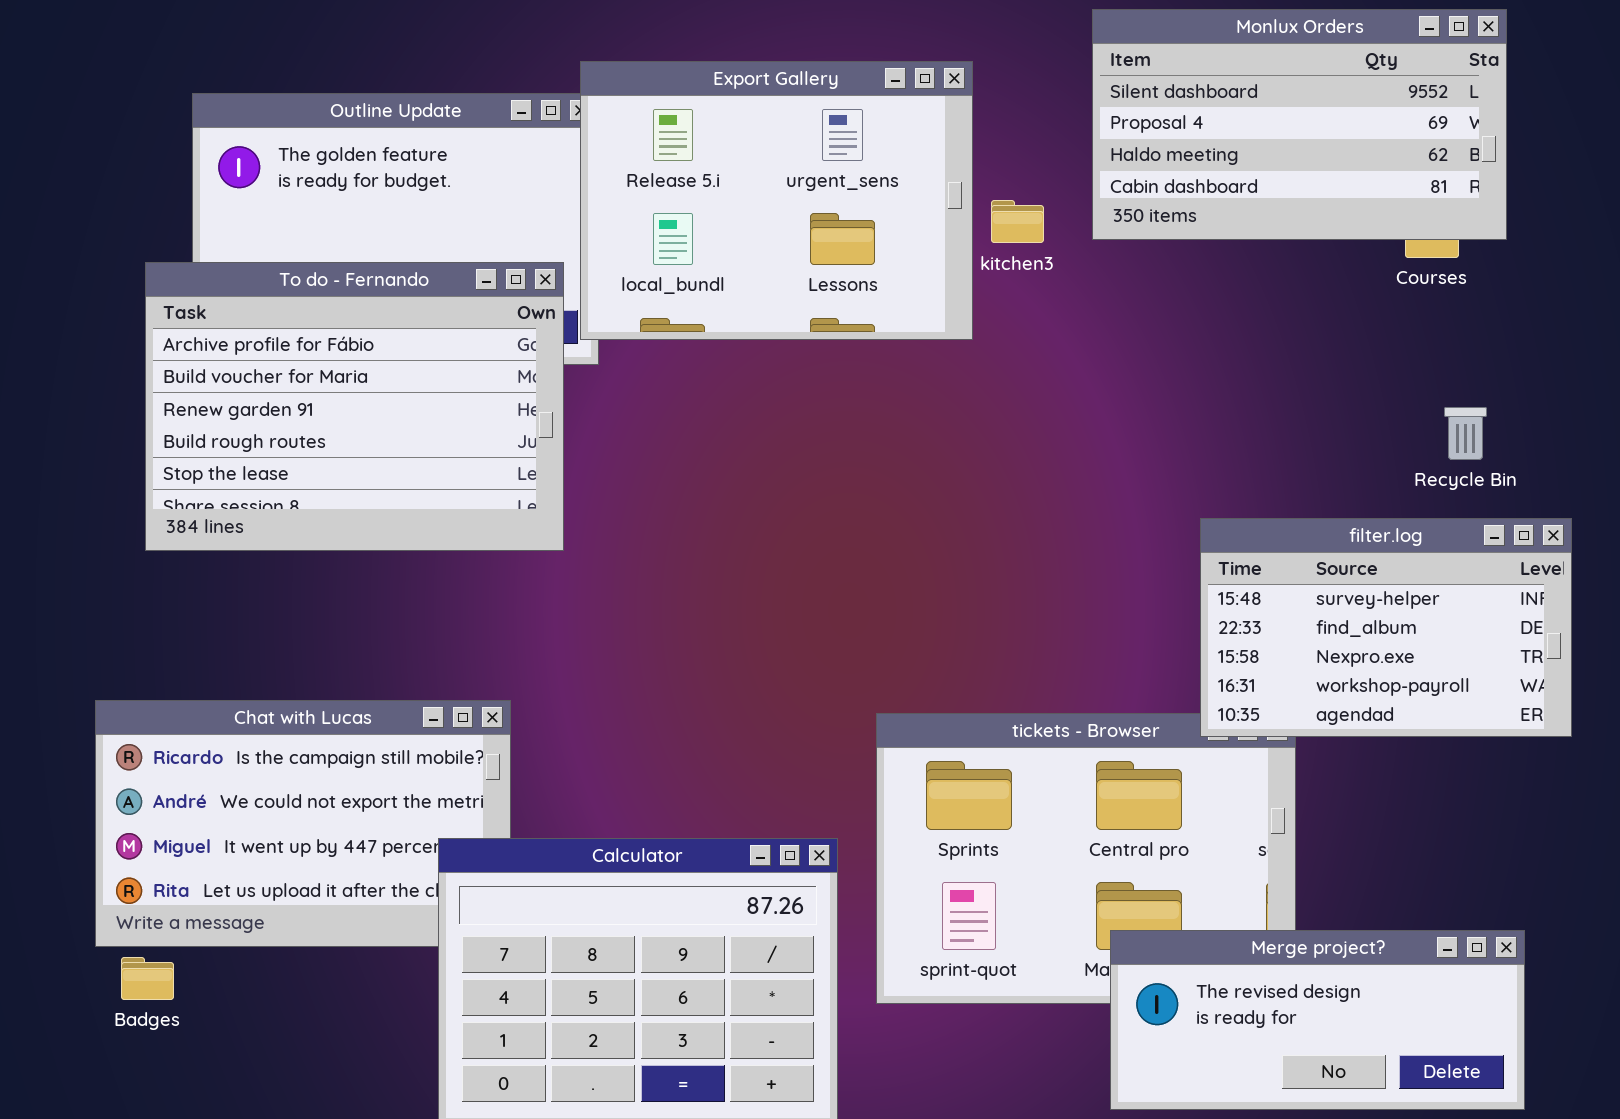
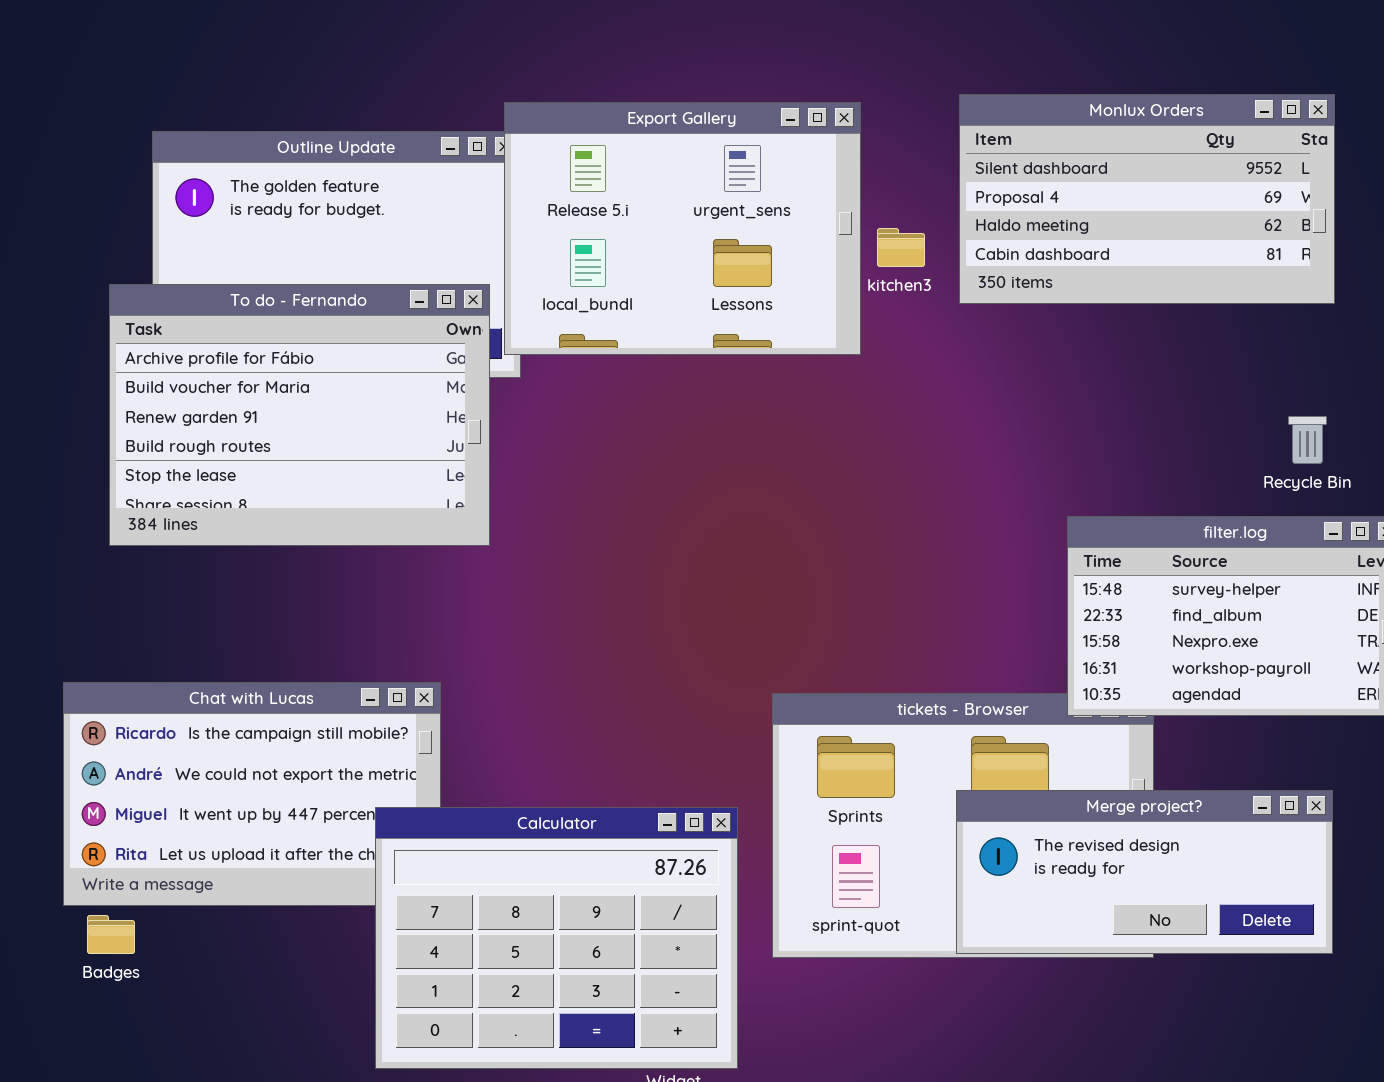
Monlux Orders: [1092,9,1507,240] -> [959,94,1335,304], moved
Merge project?: [1110,930,1525,1110] -> [956,790,1333,954], moved

